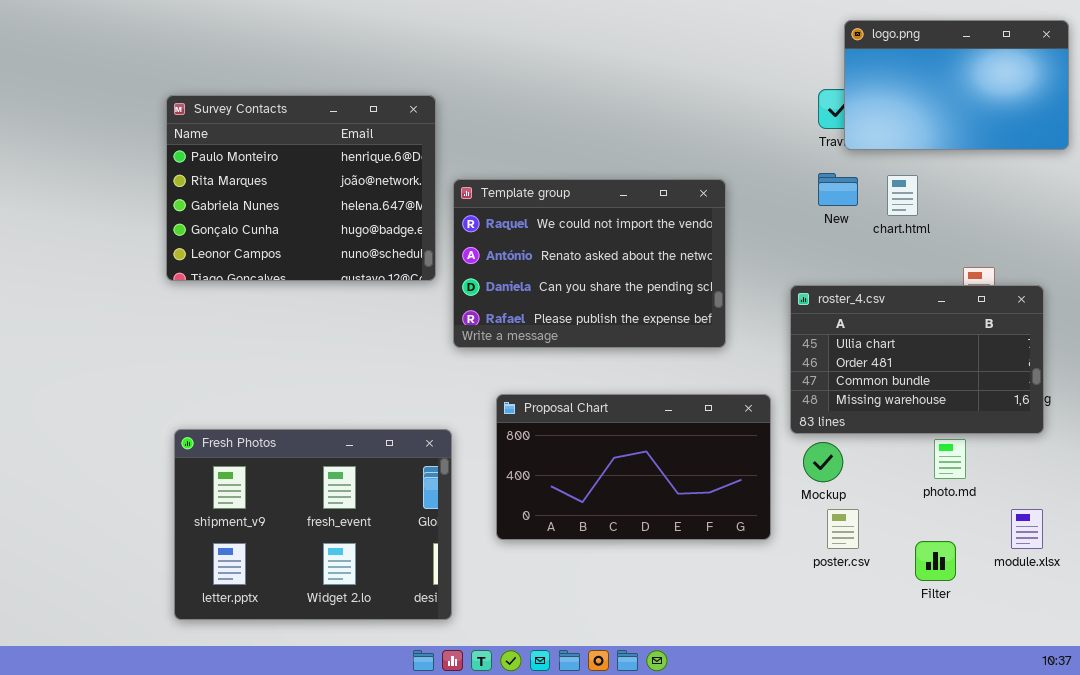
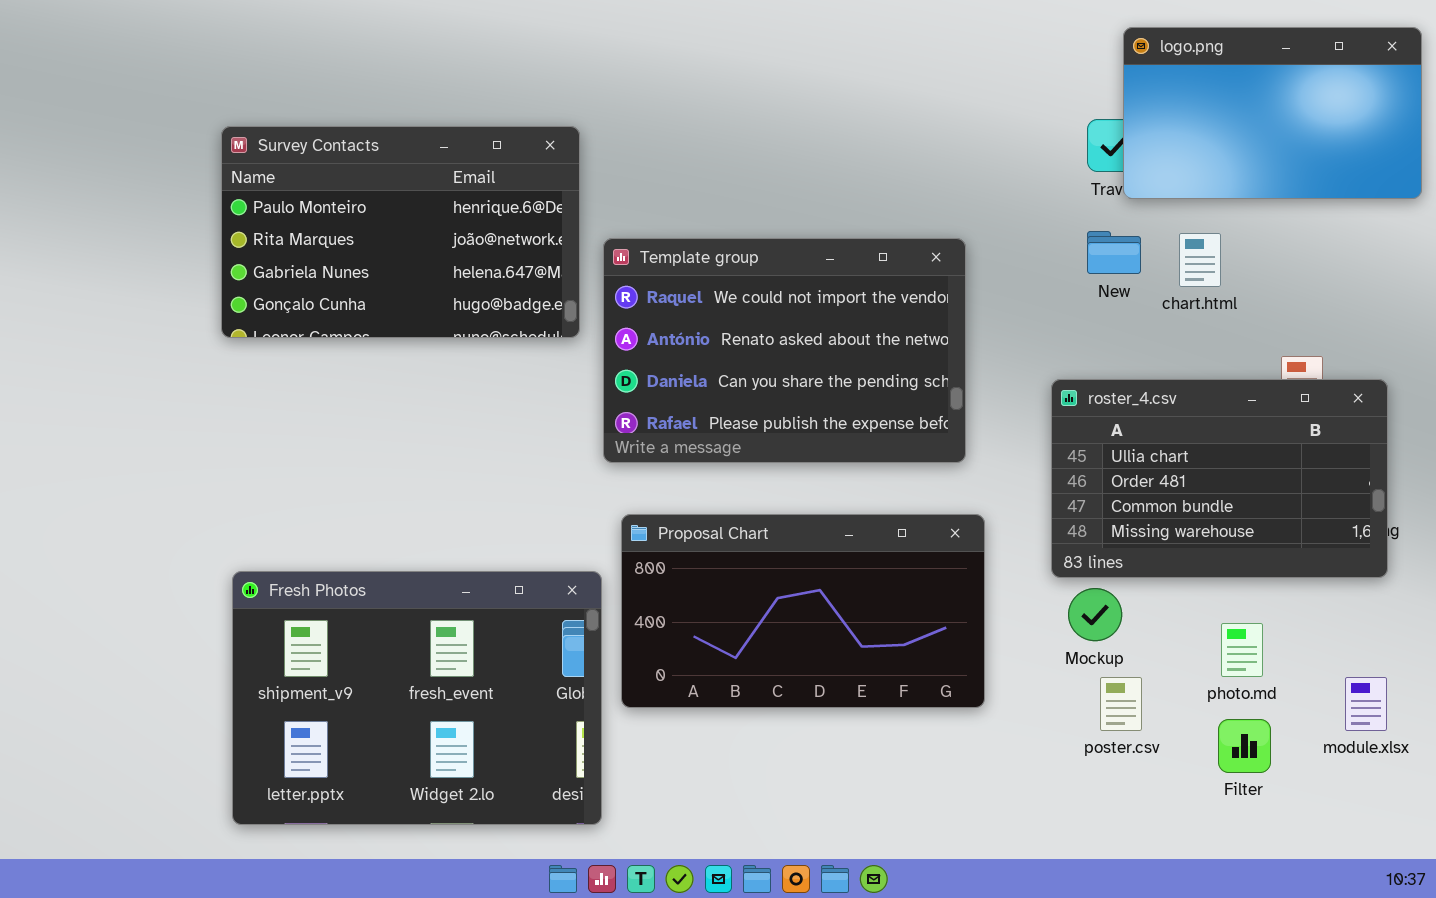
Survey Contacts: [166,95,436,281] -> [221,126,580,338], resized
Proposal Chart: [496,394,771,540] -> [621,514,985,708], moved
photo.md: [934,439,966,479] -> [1221,623,1263,677], moved

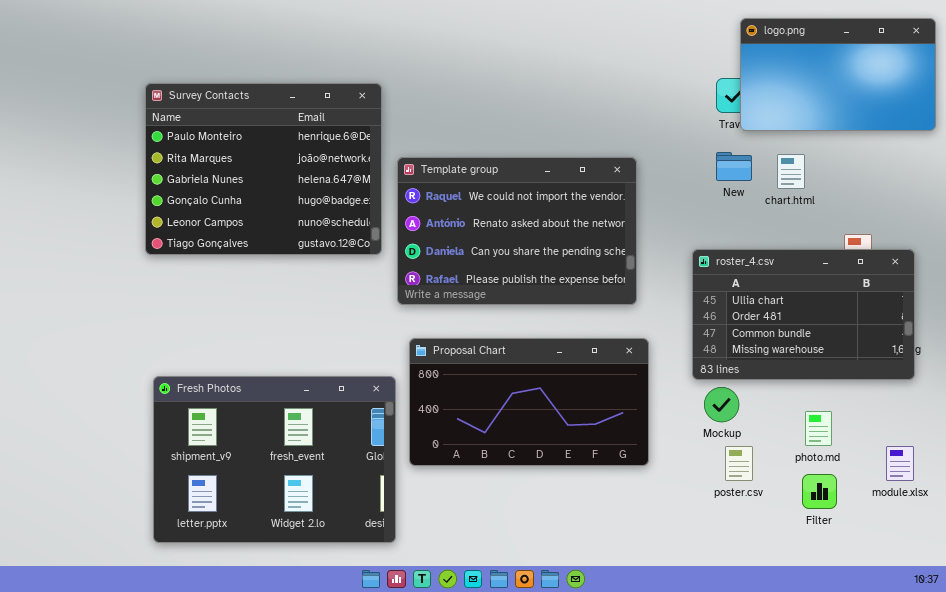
Survey Contacts: [221,126,580,338] -> [145,83,382,255], resized

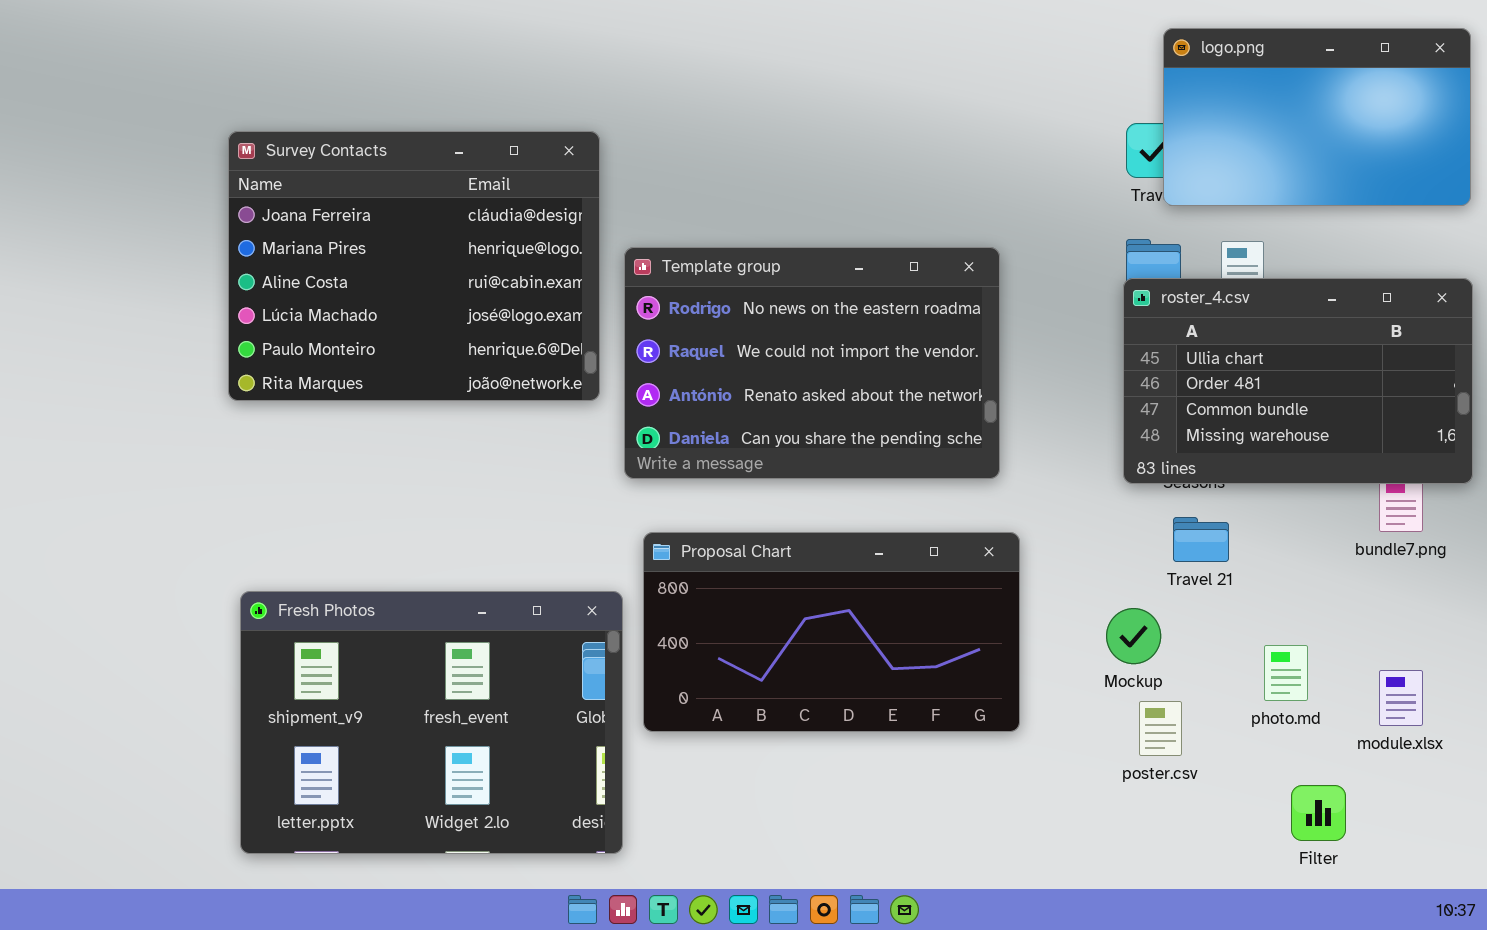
Survey Contacts: [145,83,382,255] -> [228,131,600,401], scrolled up 4 rows
Template group: [397,157,637,305] -> [624,247,1000,479], scrolled up 1 row
roster_4.csv: [692,249,915,380] -> [1123,278,1473,484], moved
module.xlsx: [886,446,914,481] -> [1379,670,1423,726], moved
Filter: [802,474,837,509] -> [1291,785,1346,841], moved

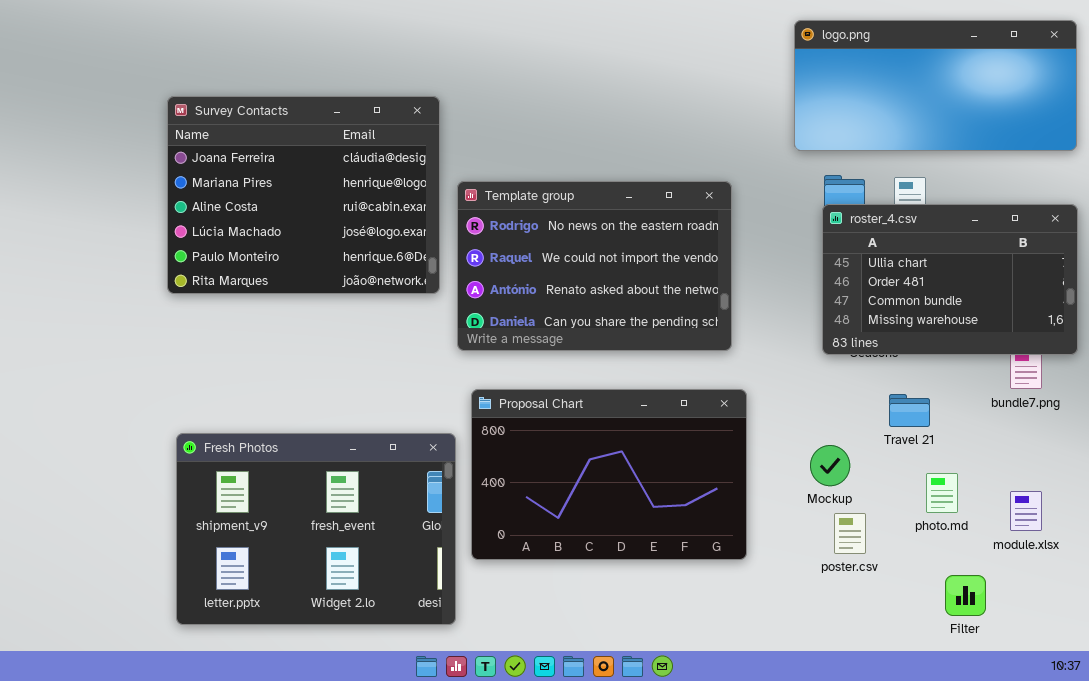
logo.png: [1163,28,1471,206] -> [794,20,1077,151], resized
Travel 21: [1173,517,1229,562] -> [889,394,930,427], moved
Proposal Chart: [643,532,1020,732] -> [471,389,747,560], resized

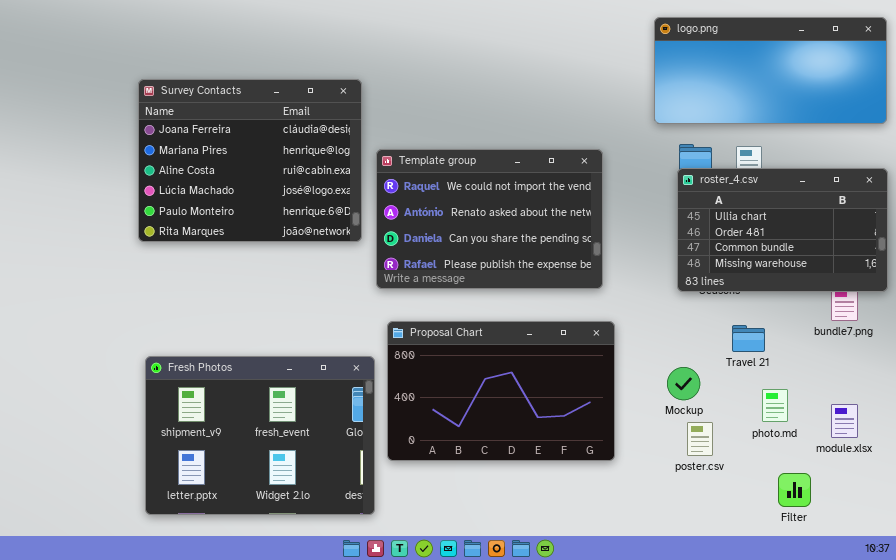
Template group: [457,181,732,351] -> [376,149,603,289], scrolled down 1 row

